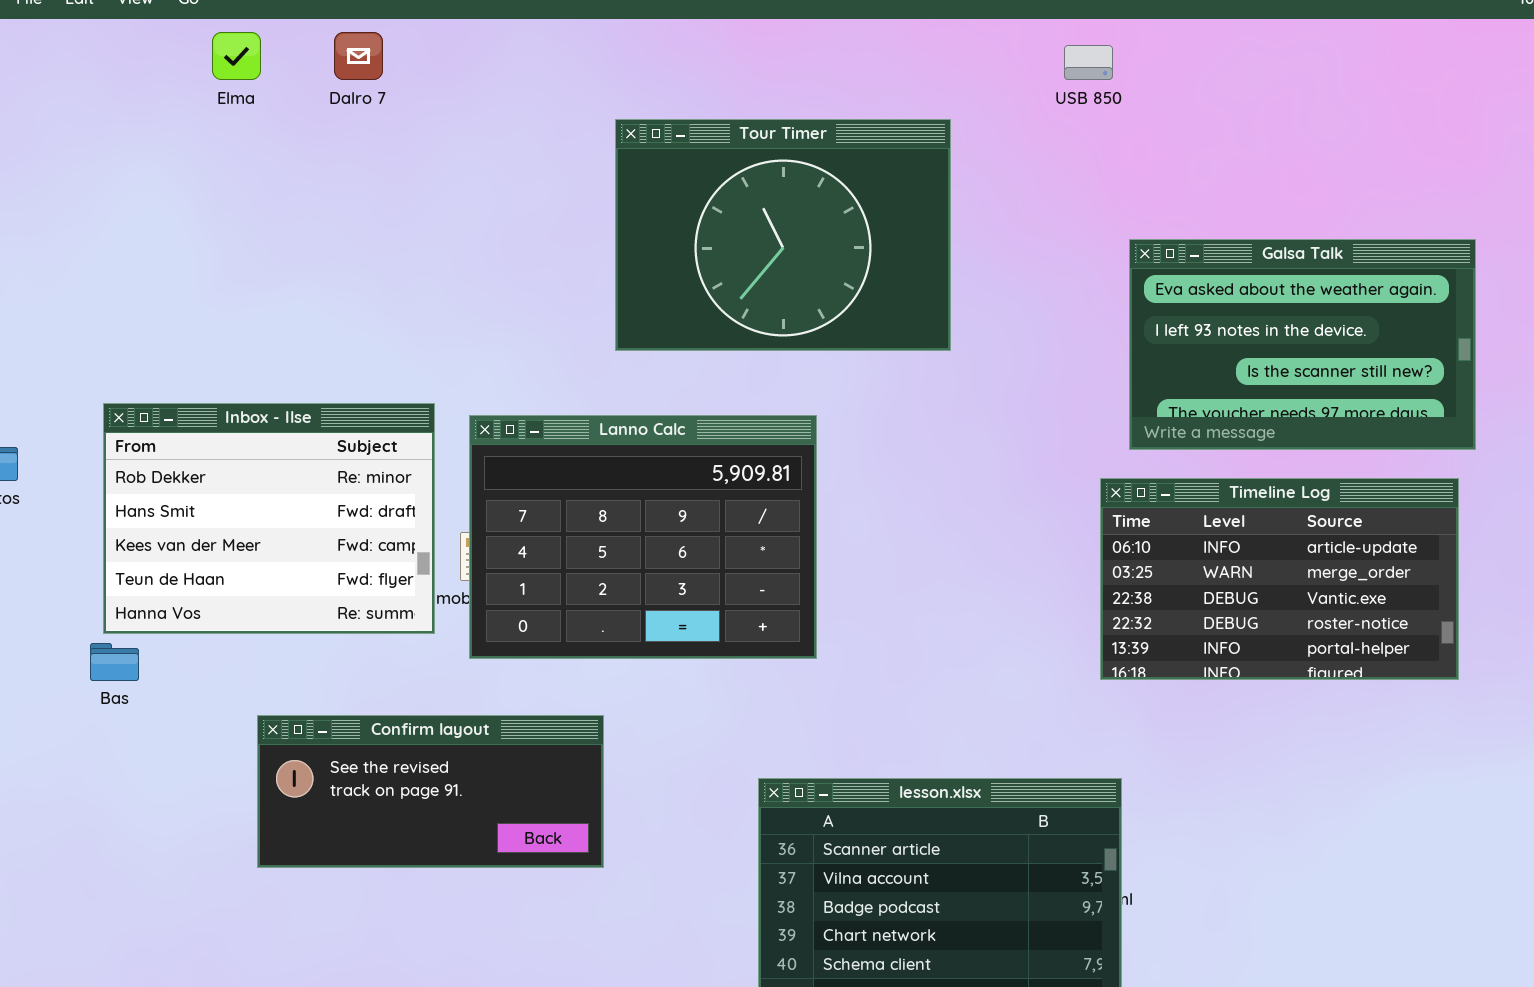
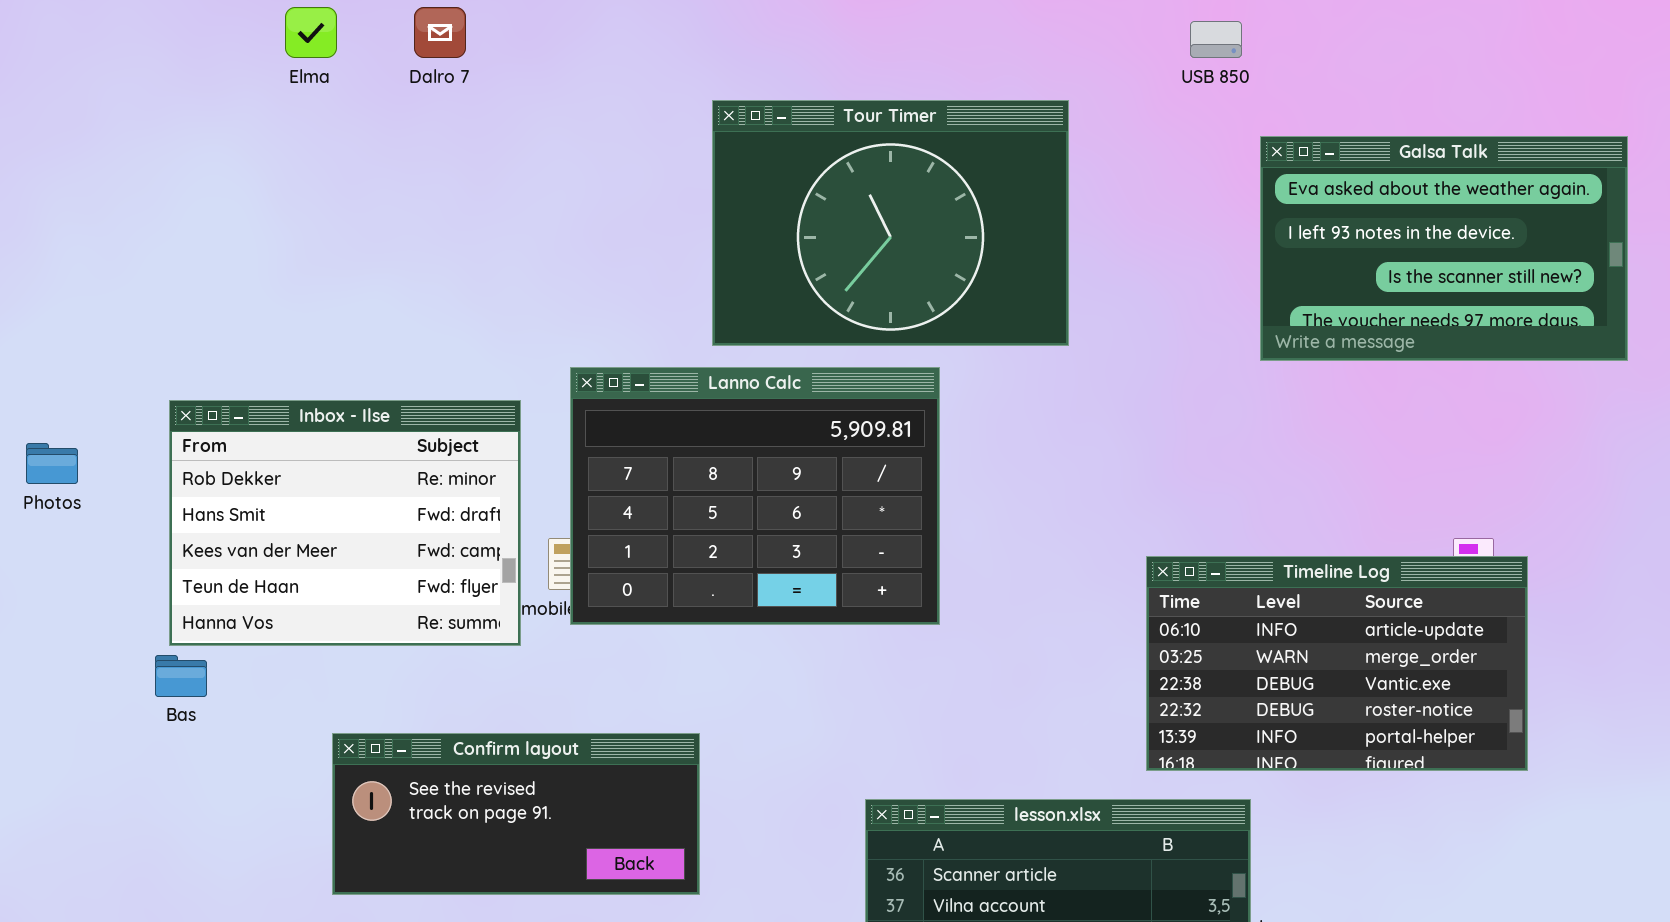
Galsa Talk: [1129,239,1476,450] -> [1260,136,1628,361], moved
Lanno Calc: [469,415,817,659] -> [570,367,940,625], moved
Timeline Log: [1100,478,1459,680] -> [1146,556,1528,771], moved

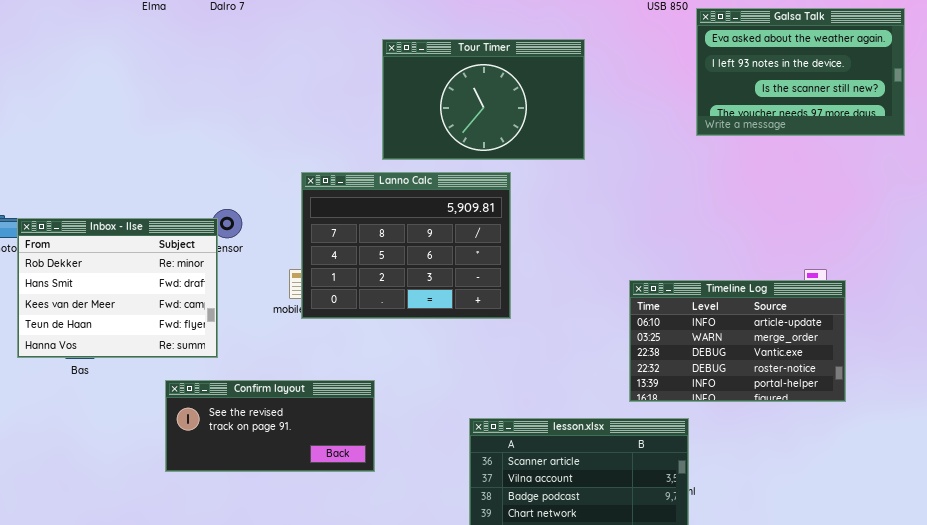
Tour Timer: [712,100,1069,346] -> [382,39,585,160], resized
Galsa Talk: [1260,136,1628,361] -> [696,8,905,136], moved
Inbox - Ilse: [169,400,521,646] -> [17,218,218,358], moved

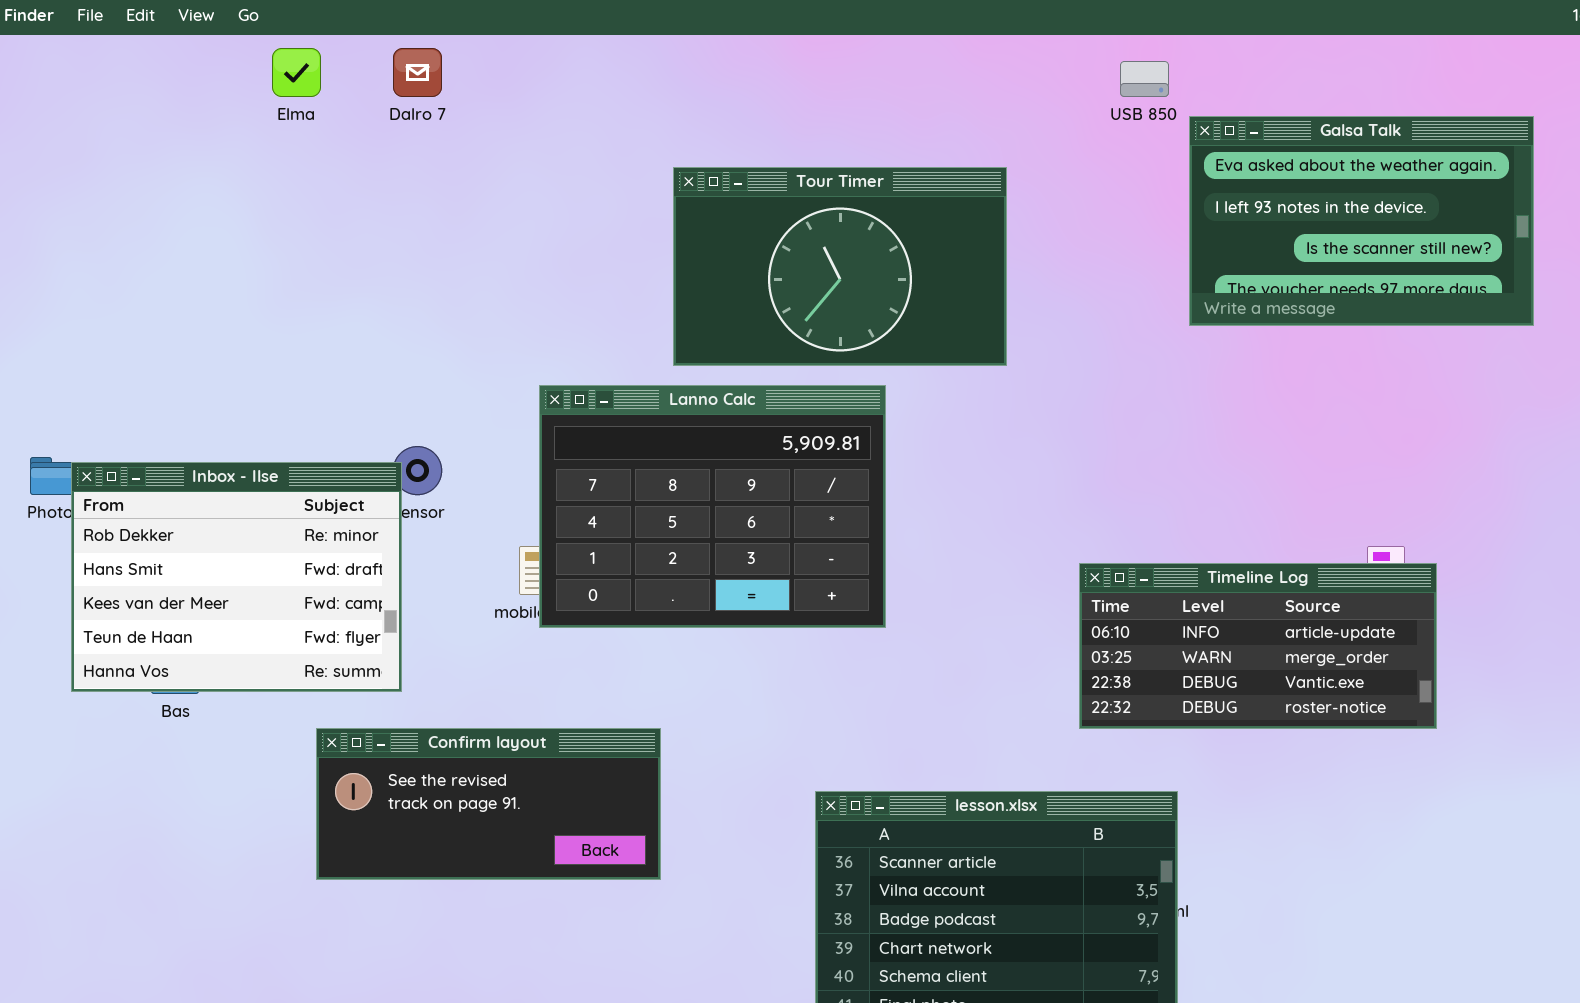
Timeline Log: [629,280,846,402] -> [1079,563,1437,729], resized

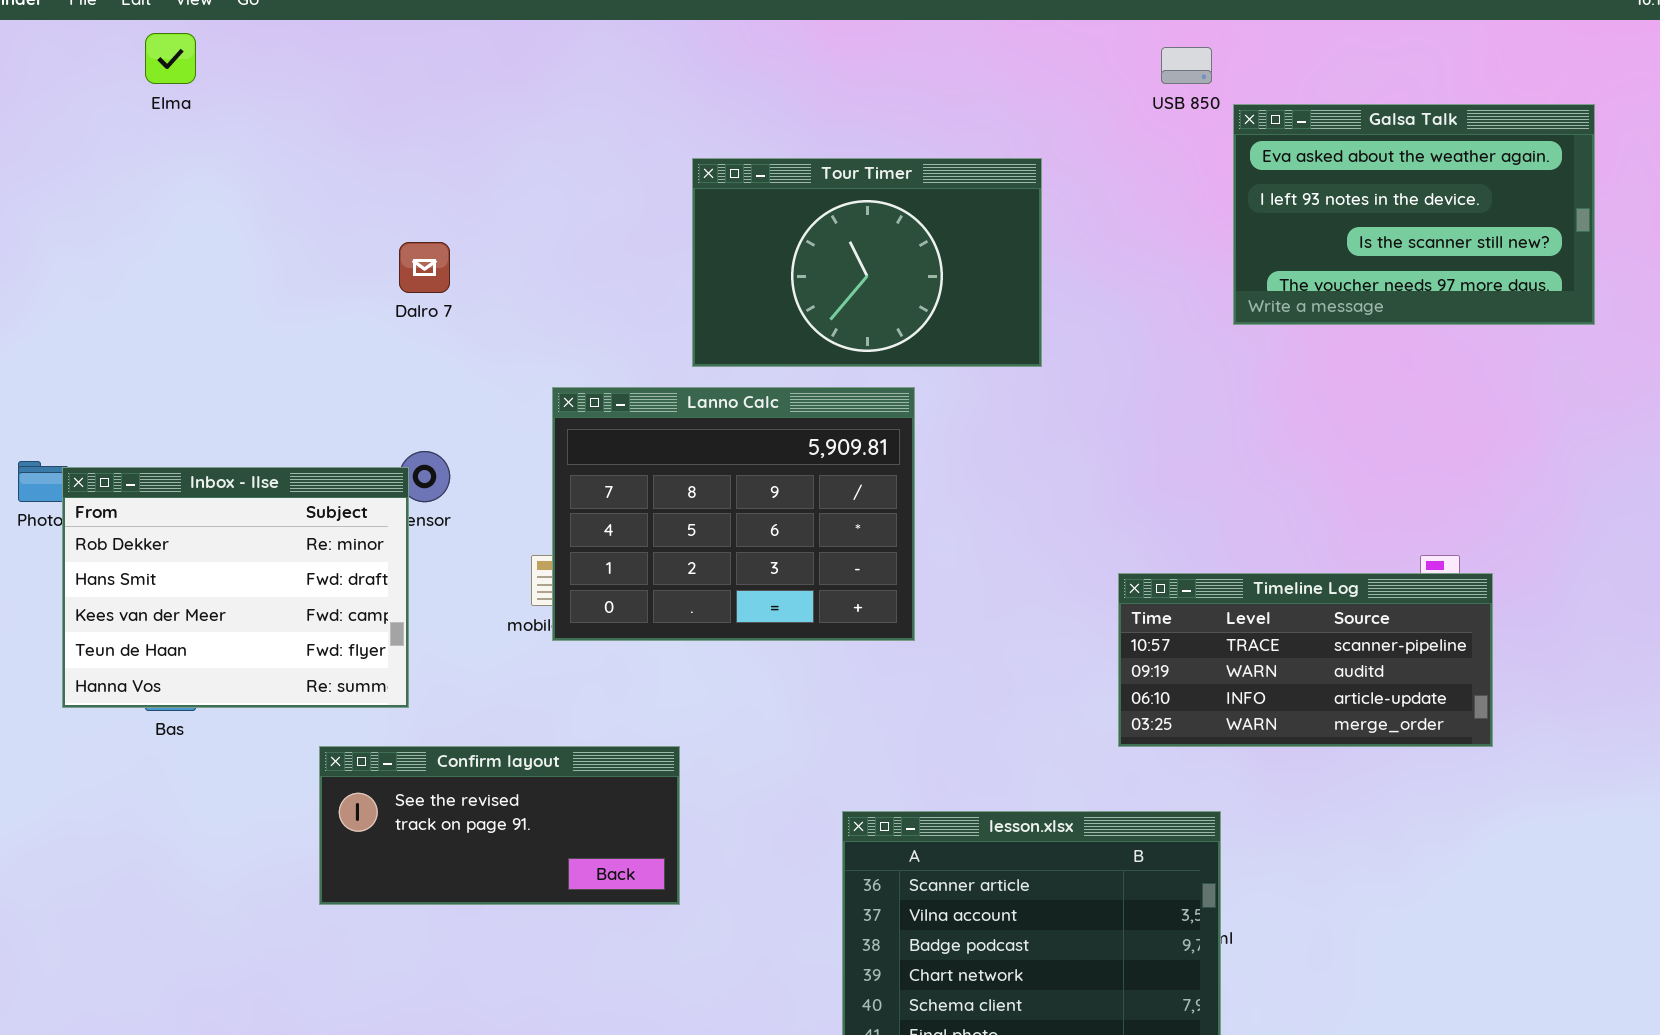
Elma: [272,48,321,97] -> [145,33,196,84], moved
Dalro 7: [393,48,442,97] -> [399,242,450,293], moved
Timeline Log: [1079,563,1437,729] -> [1118,573,1493,747], scrolled up 2 rows

